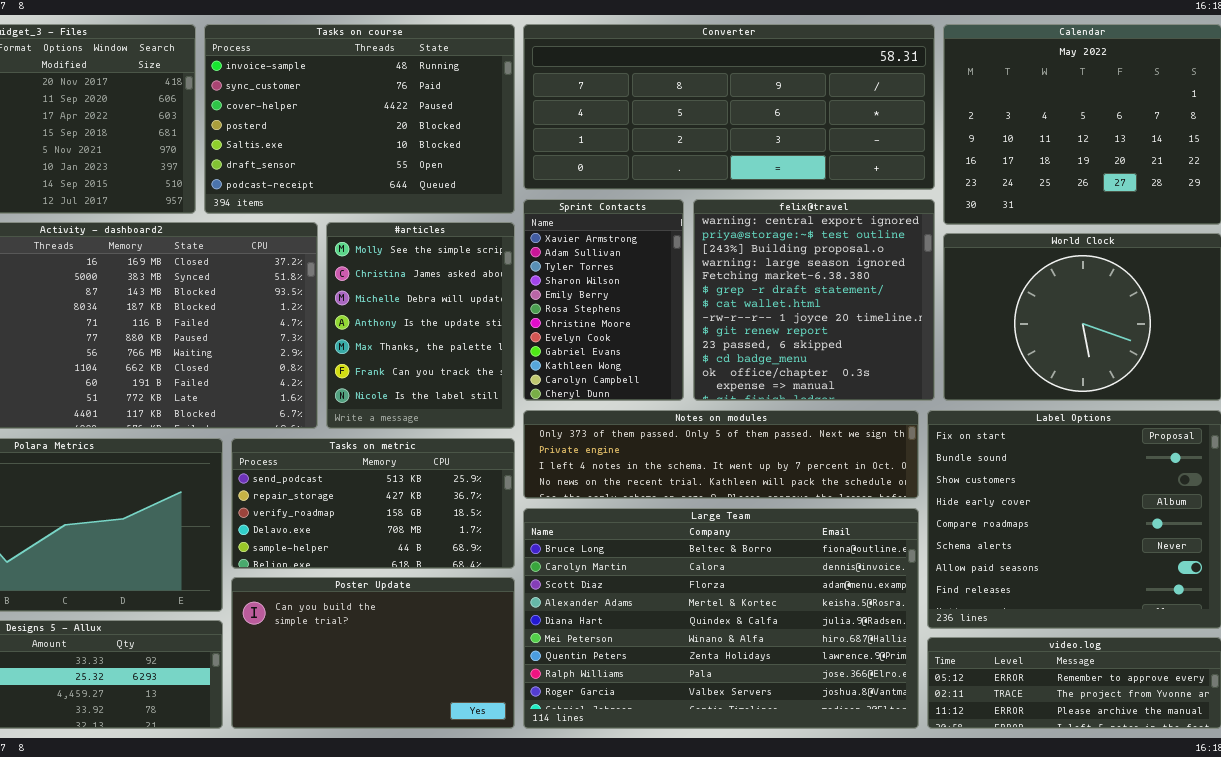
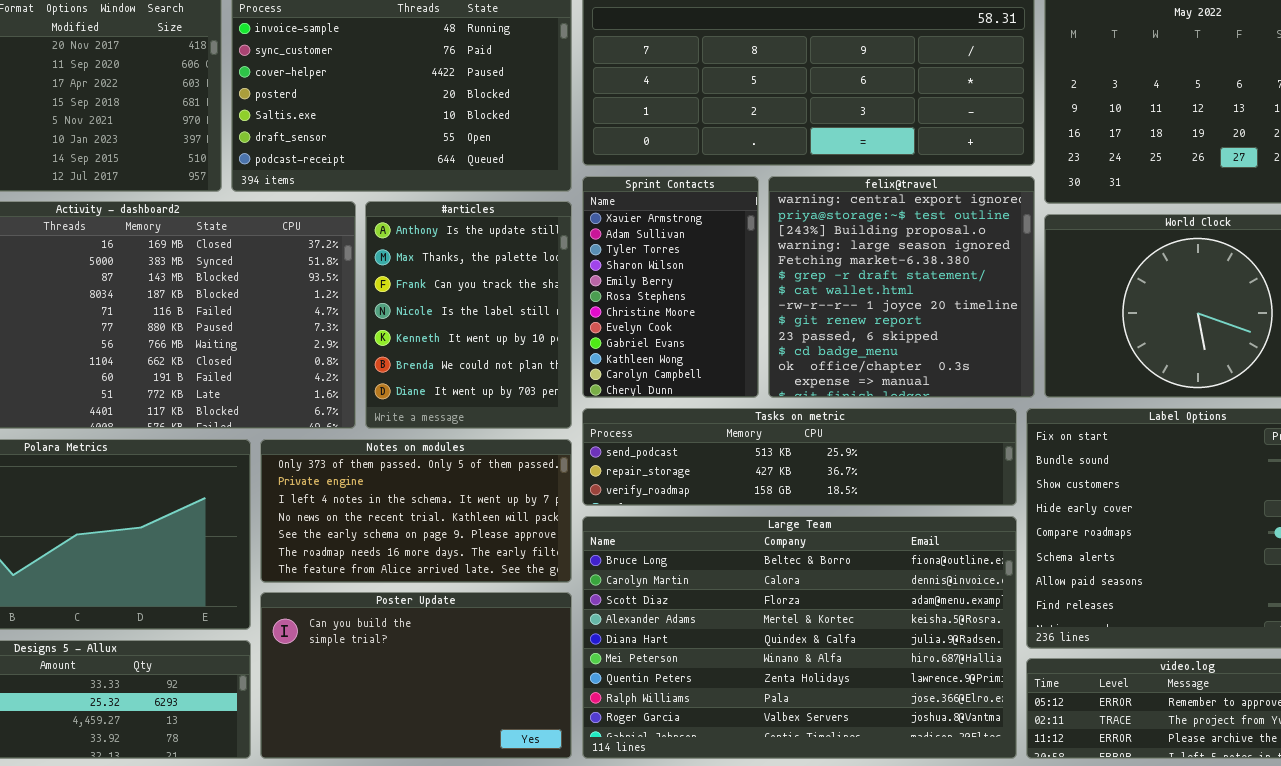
#articles: [326,222,515,429] -> [365,201,572,429], scrolled down 3 rows
Notes on modules: [523,410,919,499] -> [260,439,572,583], moved, resized
Tasks on metric: [231,438,515,569] -> [582,408,1017,506], moved, resized

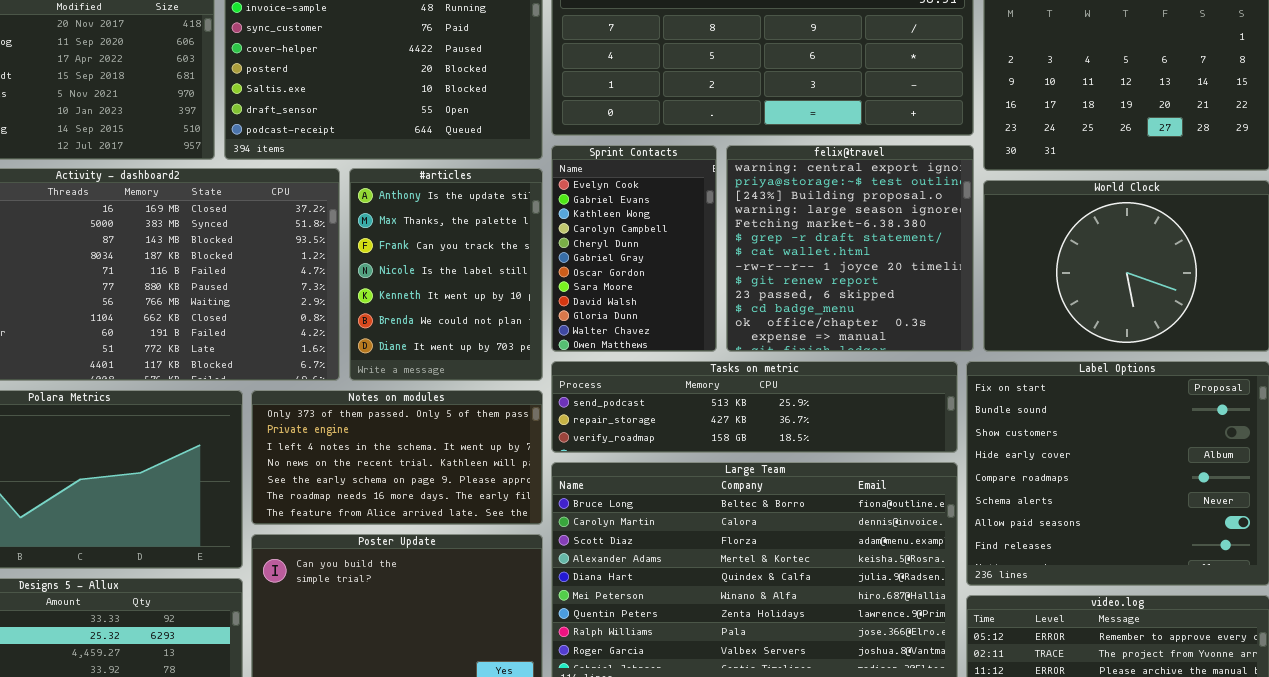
Sprint Contacts: [582,176,759,398] -> [551,145,717,352], scrolled down 7 rows

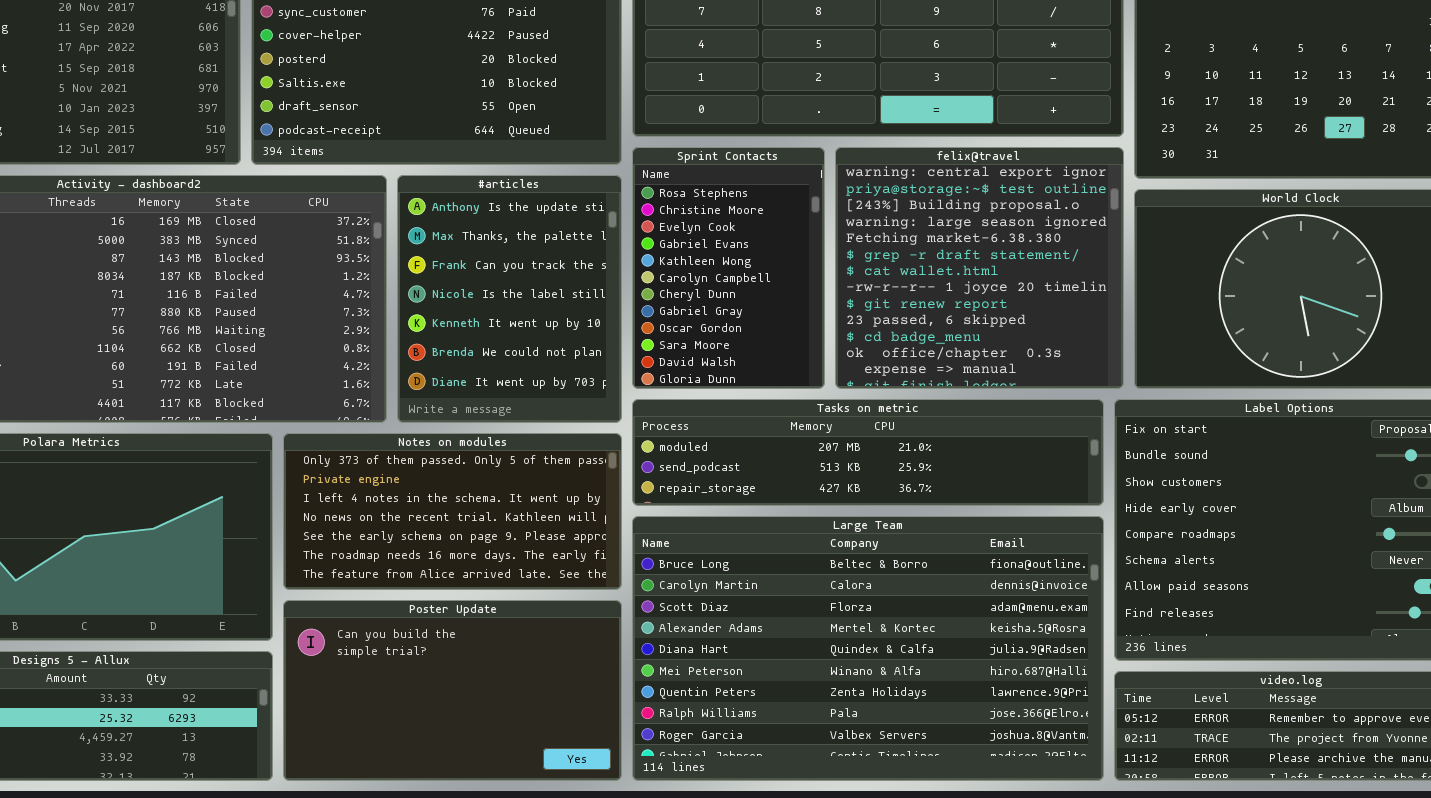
Sprint Contacts: [551,145,717,352] -> [632,147,825,389], scrolled up 2 rows
Tasks on metric: [551,361,958,453] -> [632,399,1104,506], scrolled up 1 row

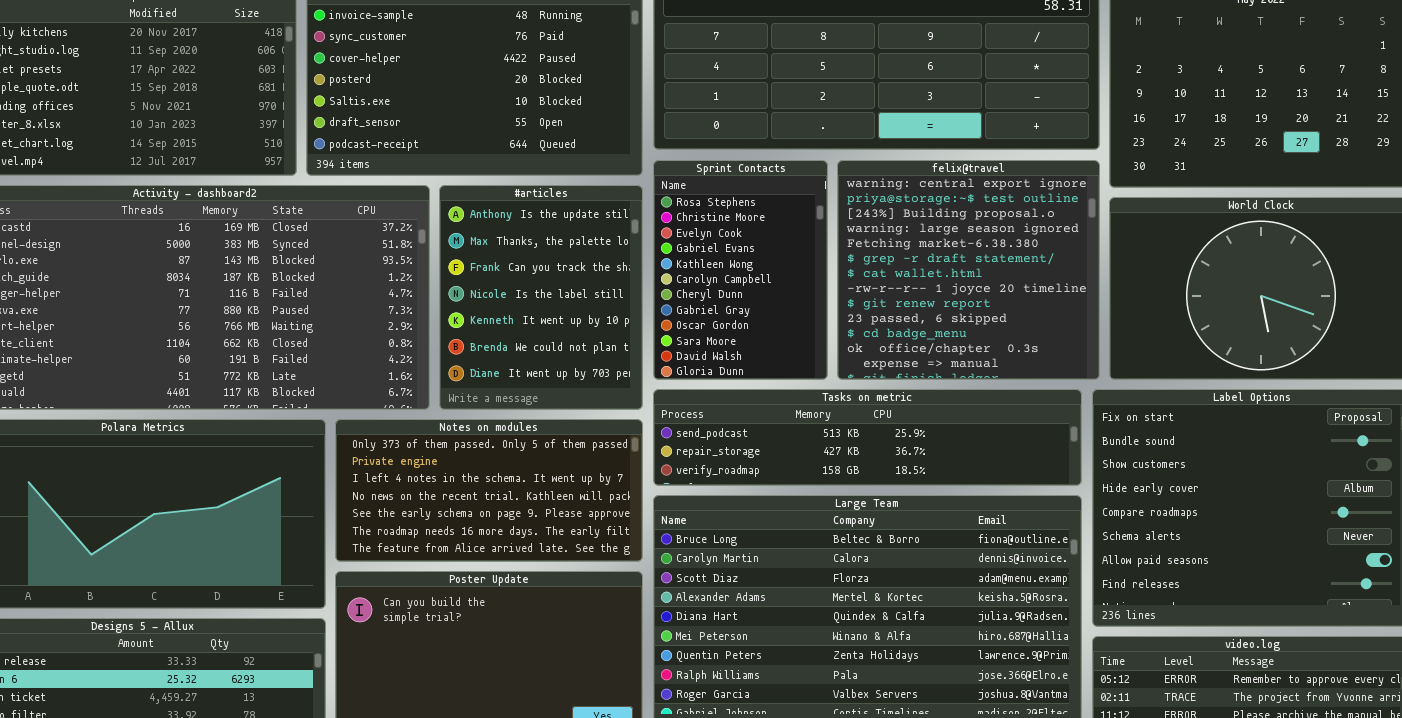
Tasks on metric: [632,399,1104,506] -> [653,389,1082,486], scrolled down 1 row

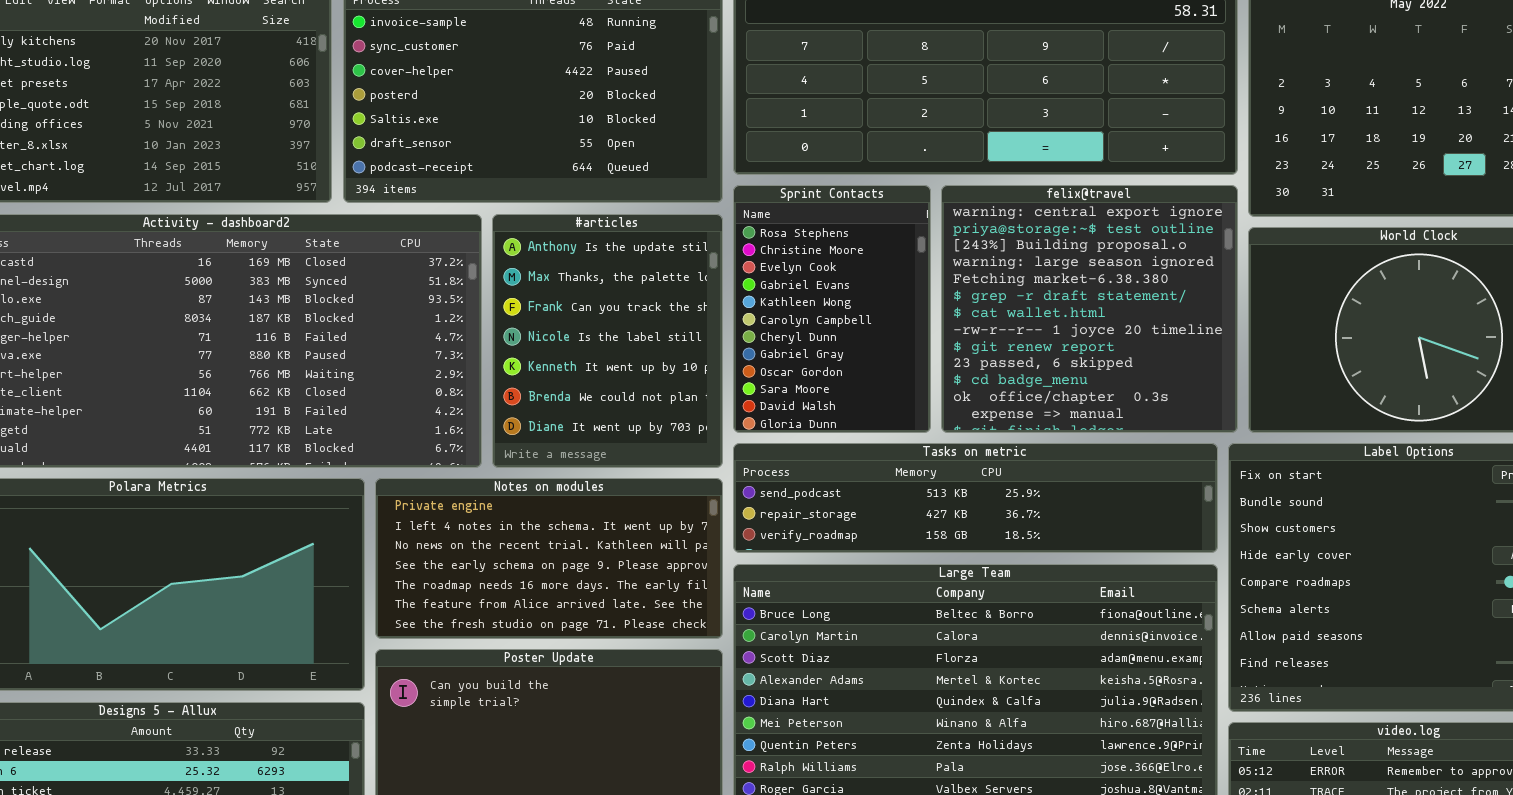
Notes on modules: [335,419,643,562] -> [375,478,723,639], scrolled down 1 row

